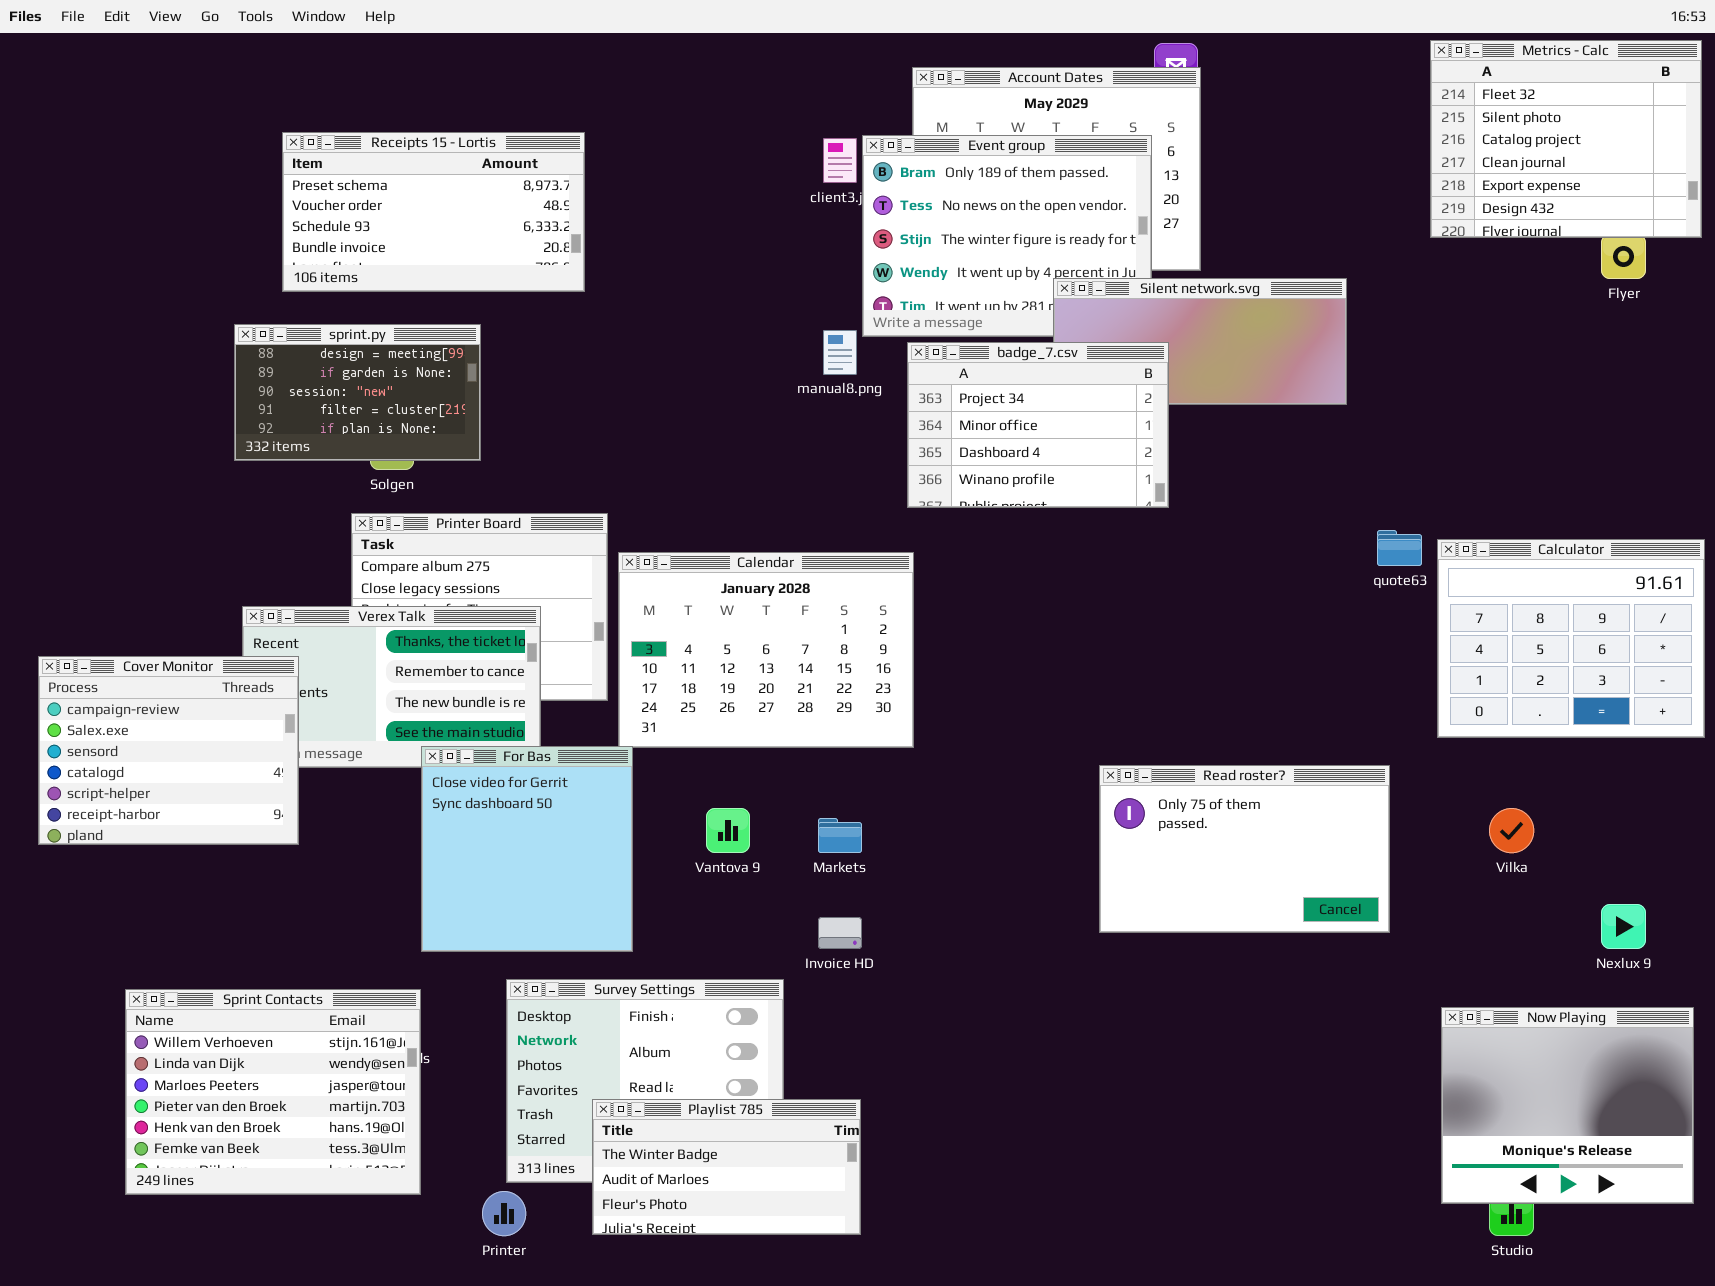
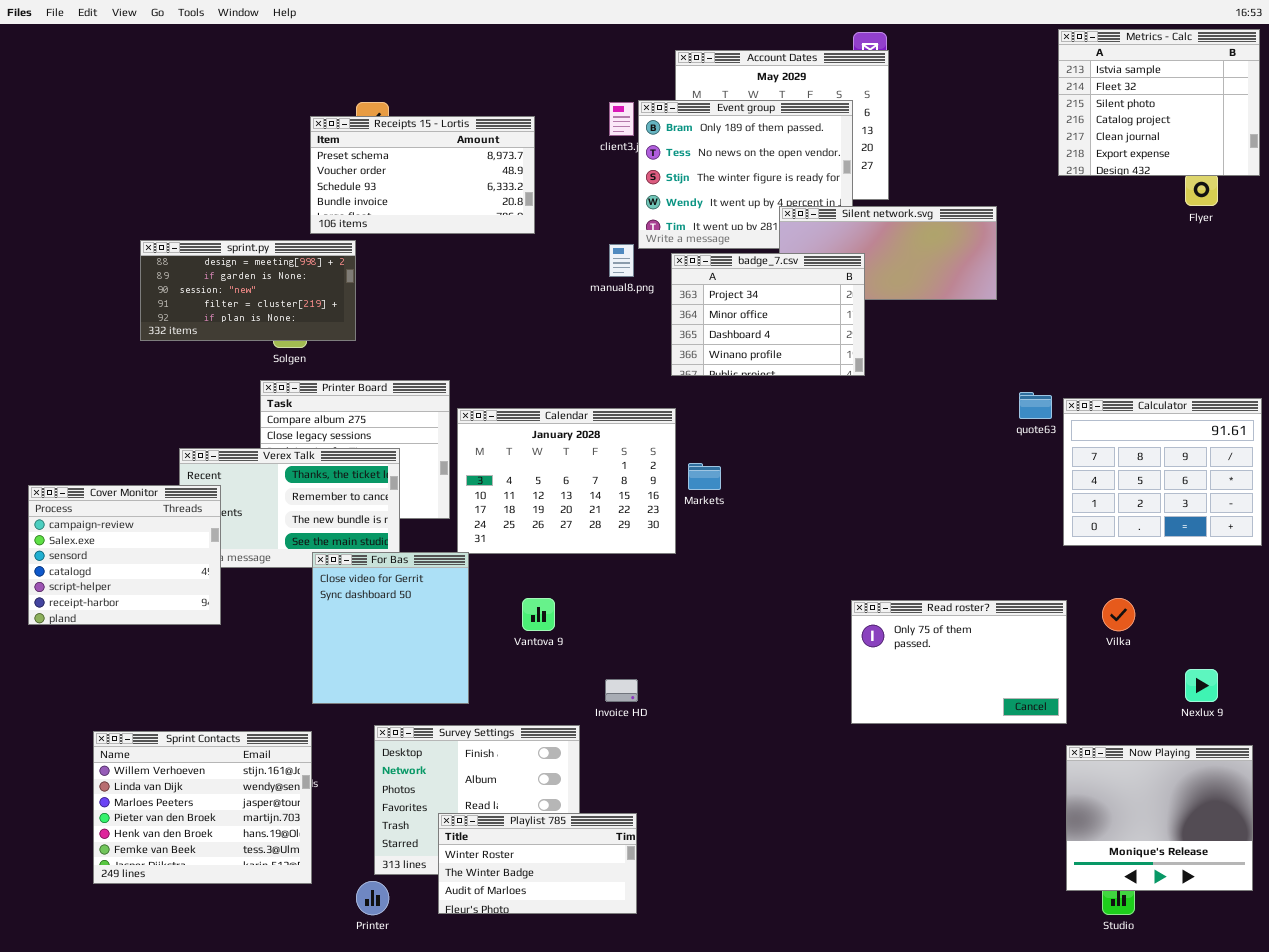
Metrics - Calc: [1430,40,1702,238] -> [1058,29,1260,176], scrolled up 1 row
Receipts 15 - Lortis: [282,132,585,292] -> [310,116,535,234], moved
sprint.py: [234,324,481,461] -> [140,240,356,341], resized
Read roster?: [1099,765,1390,933] -> [851,600,1067,724], moved
Markets: [818,818,862,853] -> [688,463,721,490], moved
Playlist 785: [592,1099,861,1235] -> [438,813,637,914], scrolled up 1 row

